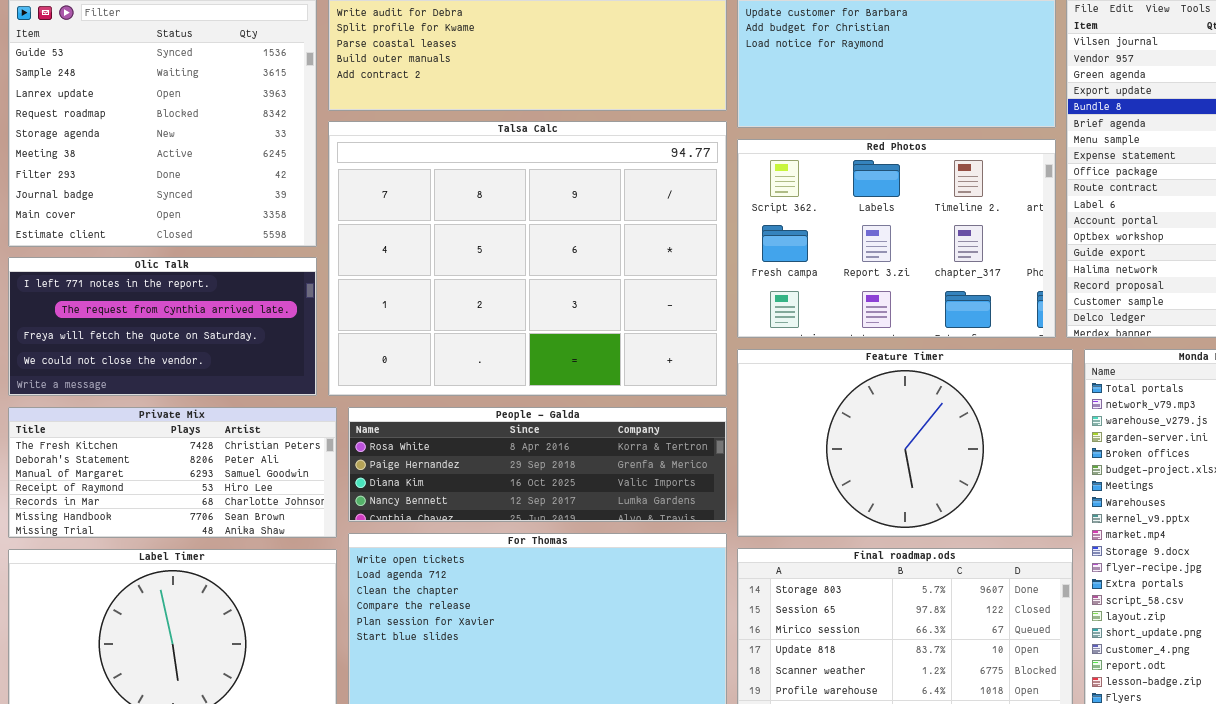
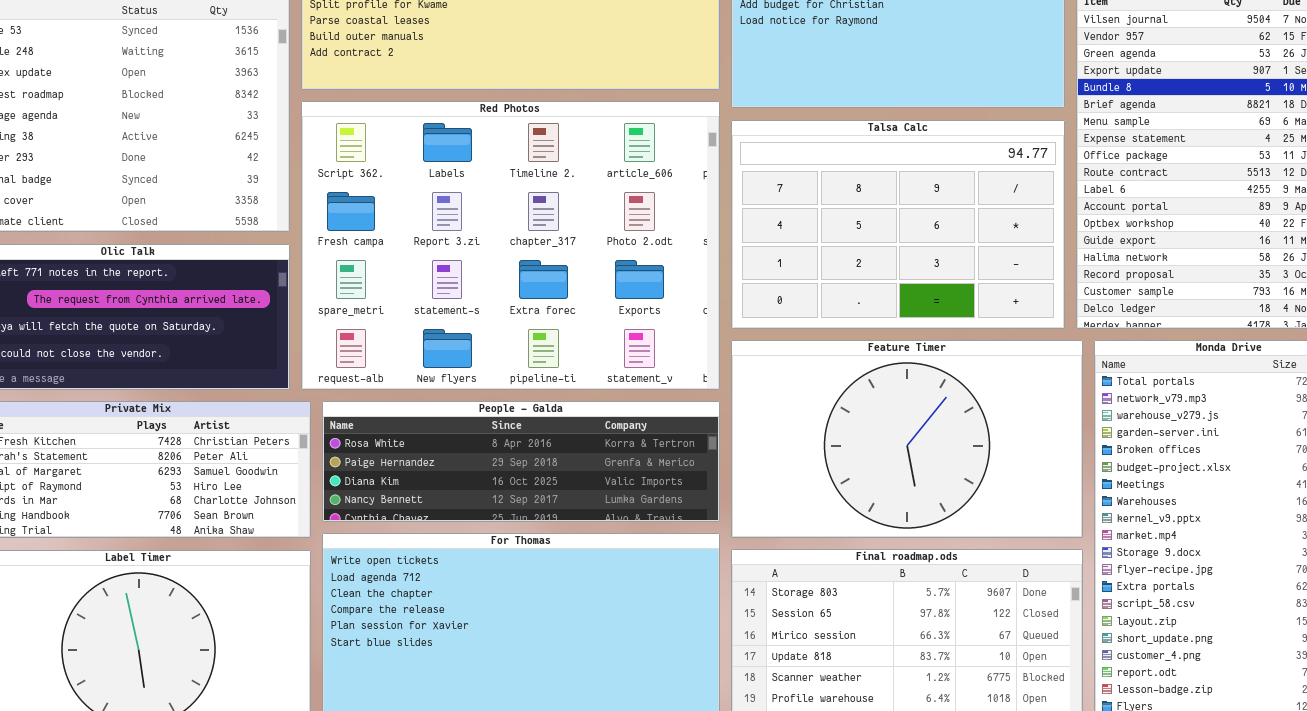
Talsa Calc: [328,121,727,396] -> [731,120,1065,329], moved, resized
Red Photos: [737,139,1056,338] -> [301,101,720,390], moved, resized

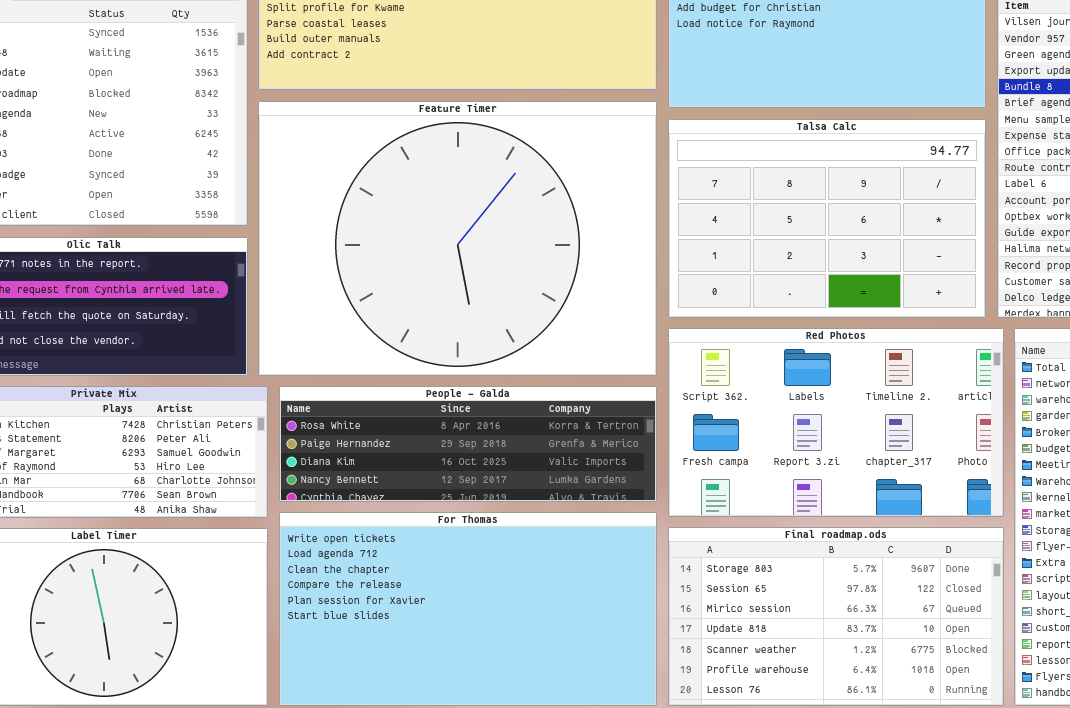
Red Photos: [301,101,720,390] -> [668,328,1004,517], moved, resized
Feature Timer: [731,340,1083,538] -> [258,101,657,376], moved, resized

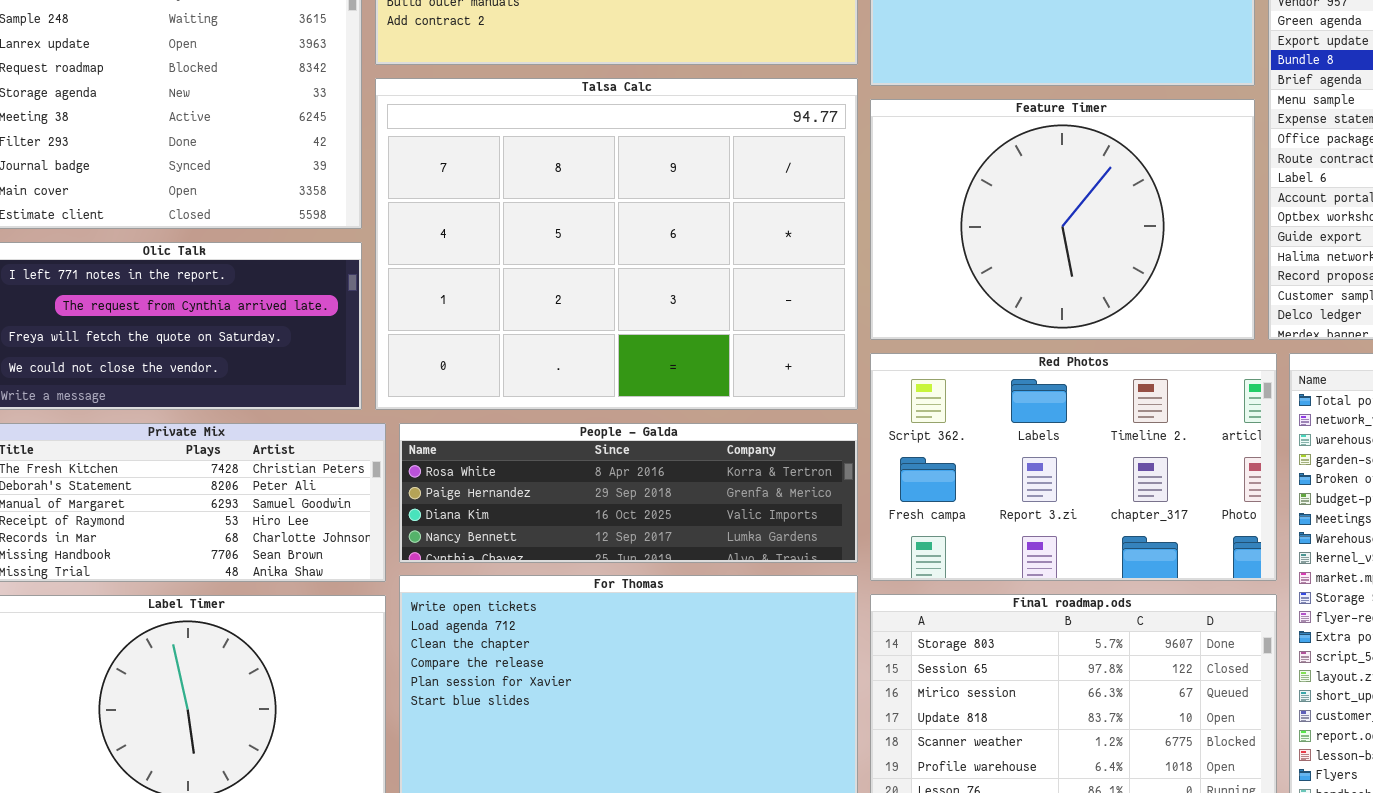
Feature Timer: [258,101,657,376] -> [870,99,1255,340], moved, resized
Talsa Calc: [668,119,986,318] -> [375,78,858,410], moved, resized

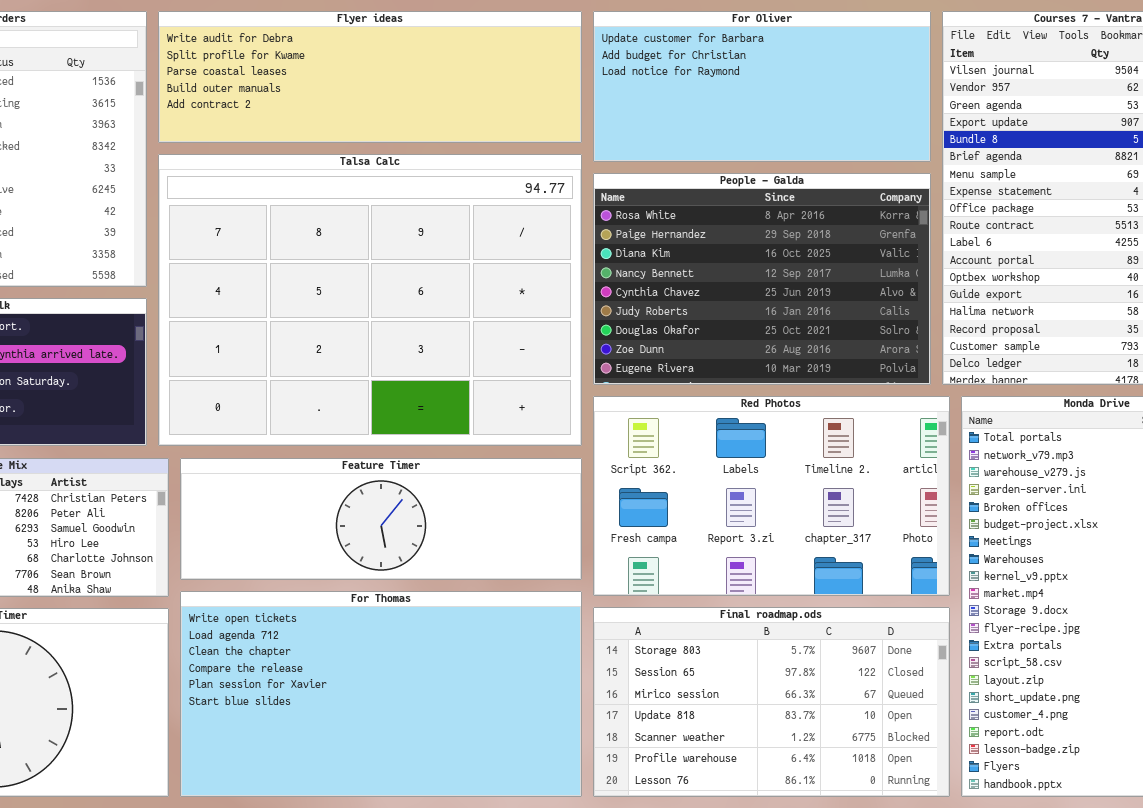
Feature Timer: [870,99,1255,340] -> [180,458,582,580], moved, resized
People - Galda: [399,423,858,563] -> [593,173,931,385], moved, resized

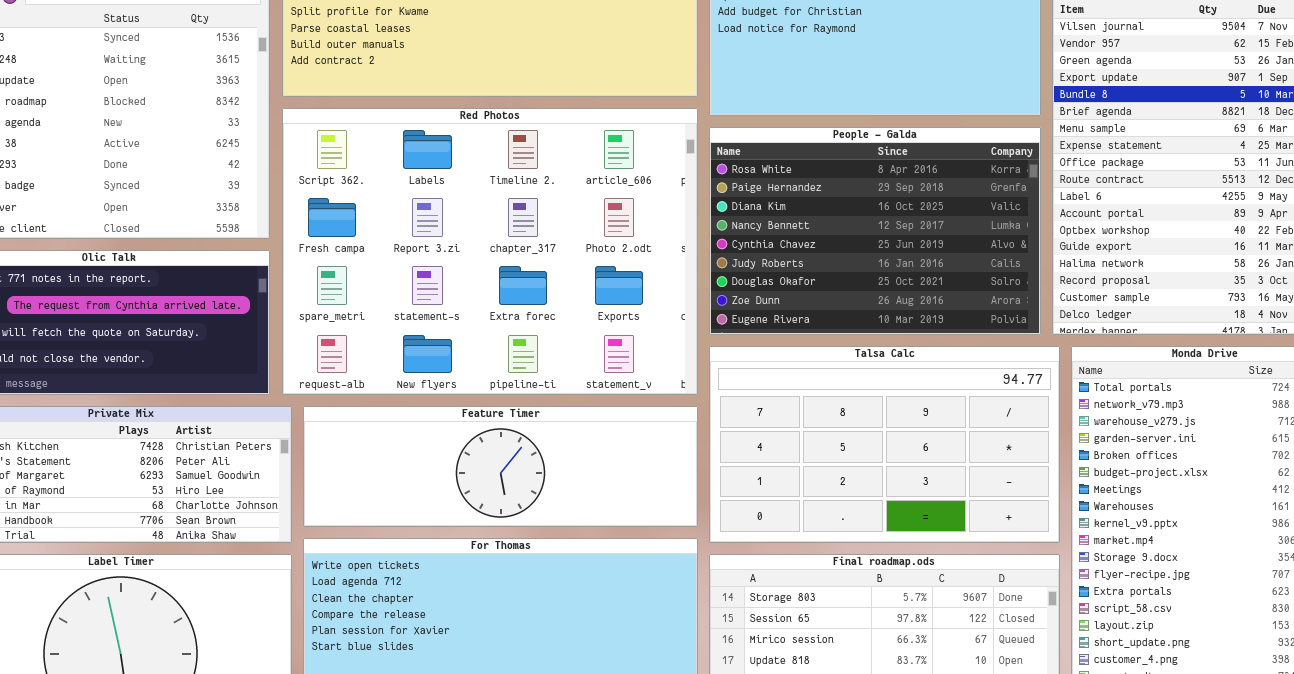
Talsa Calc: [158,154,582,446] -> [709,346,1060,543], moved, resized
Red Photos: [593,396,950,596] -> [282,108,698,395], moved, resized

